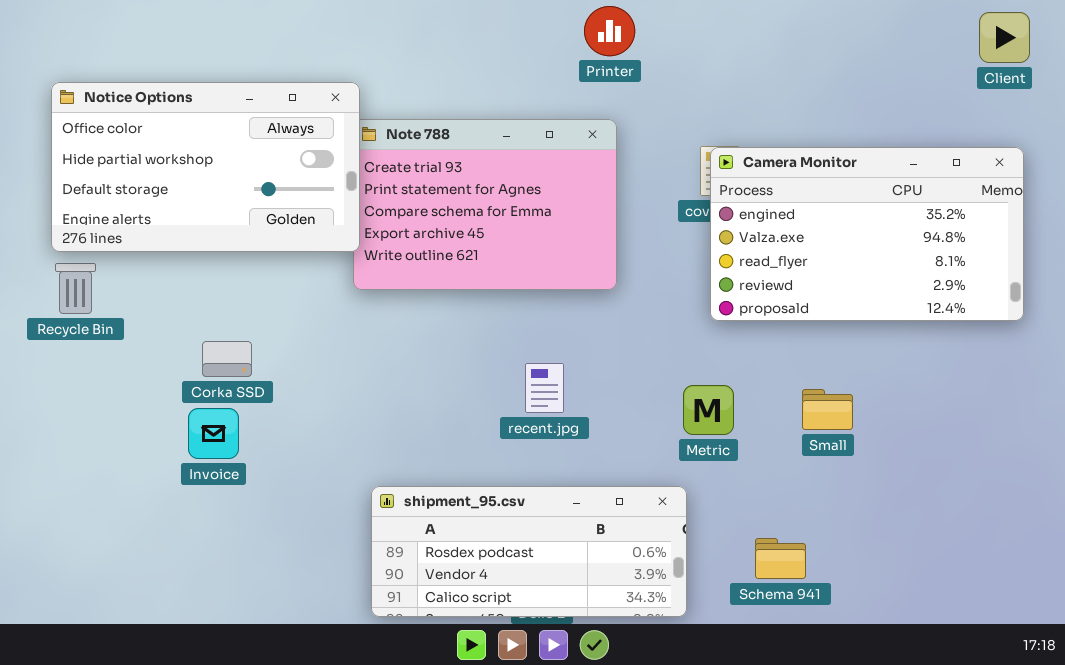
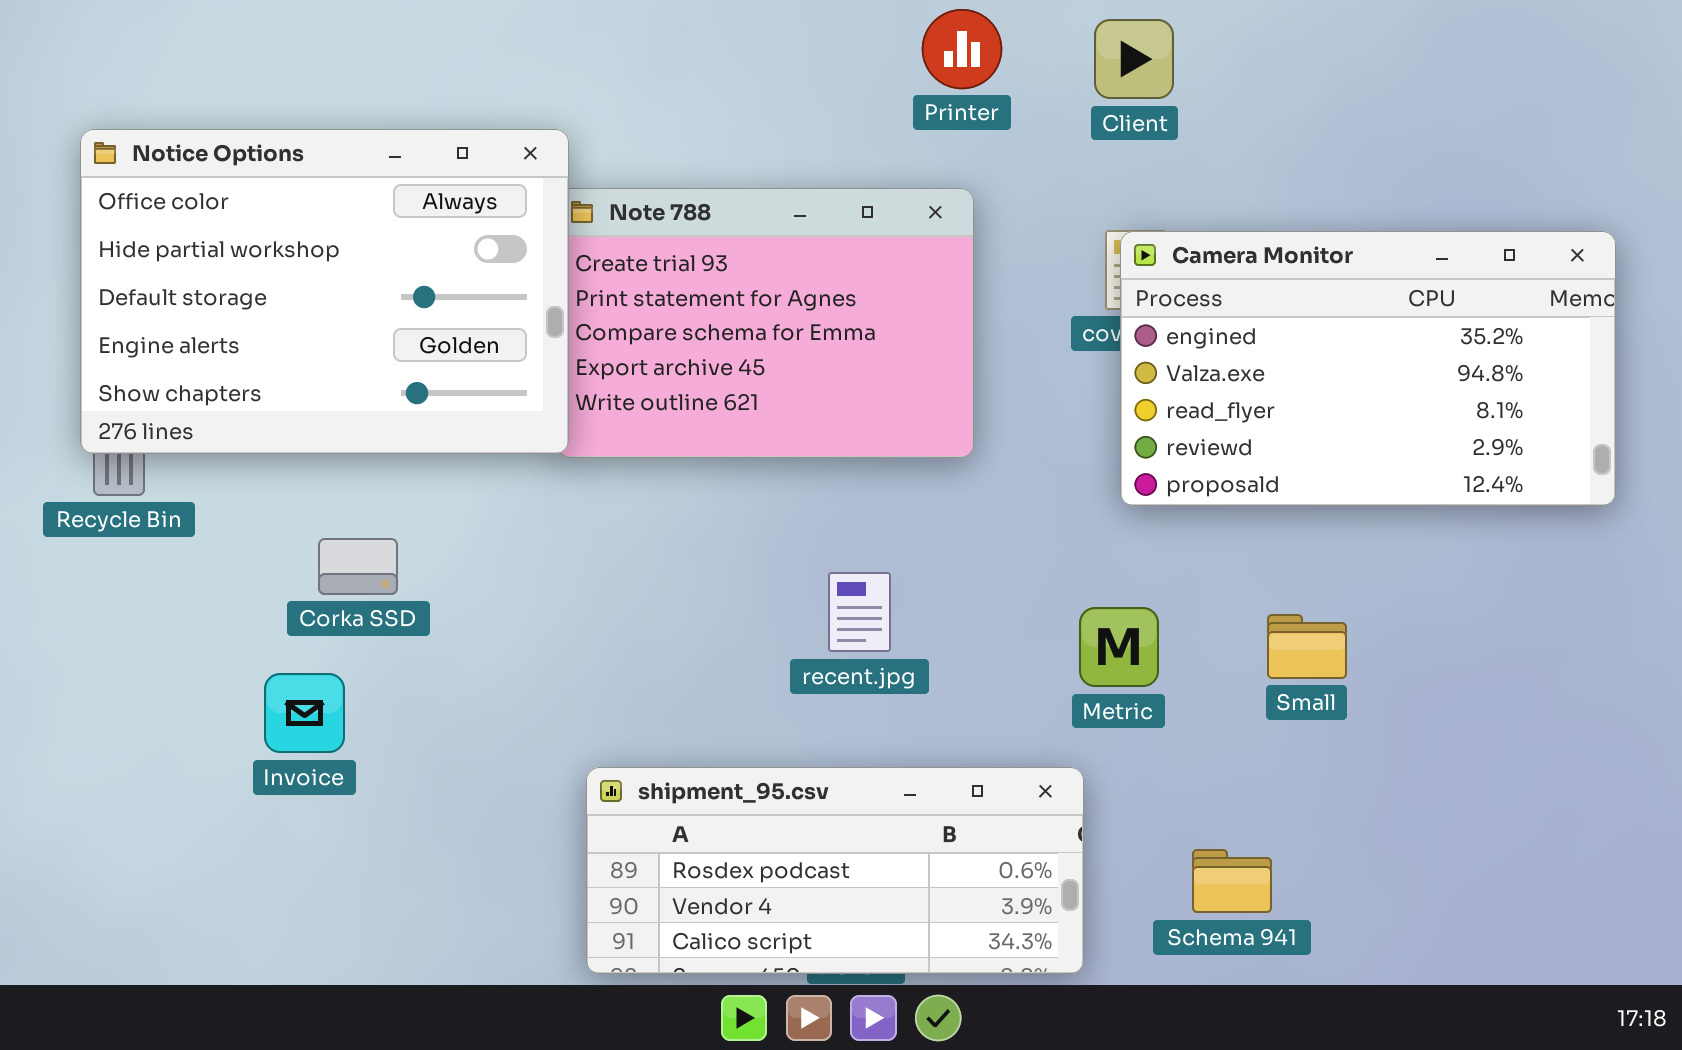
Client: [979,12,1030,63] -> [1094,19,1174,99], moved
Notice Options: [51,82,360,252] -> [80,129,569,454], resized
Invoice: [188,408,239,459] -> [264,673,345,753], moved

